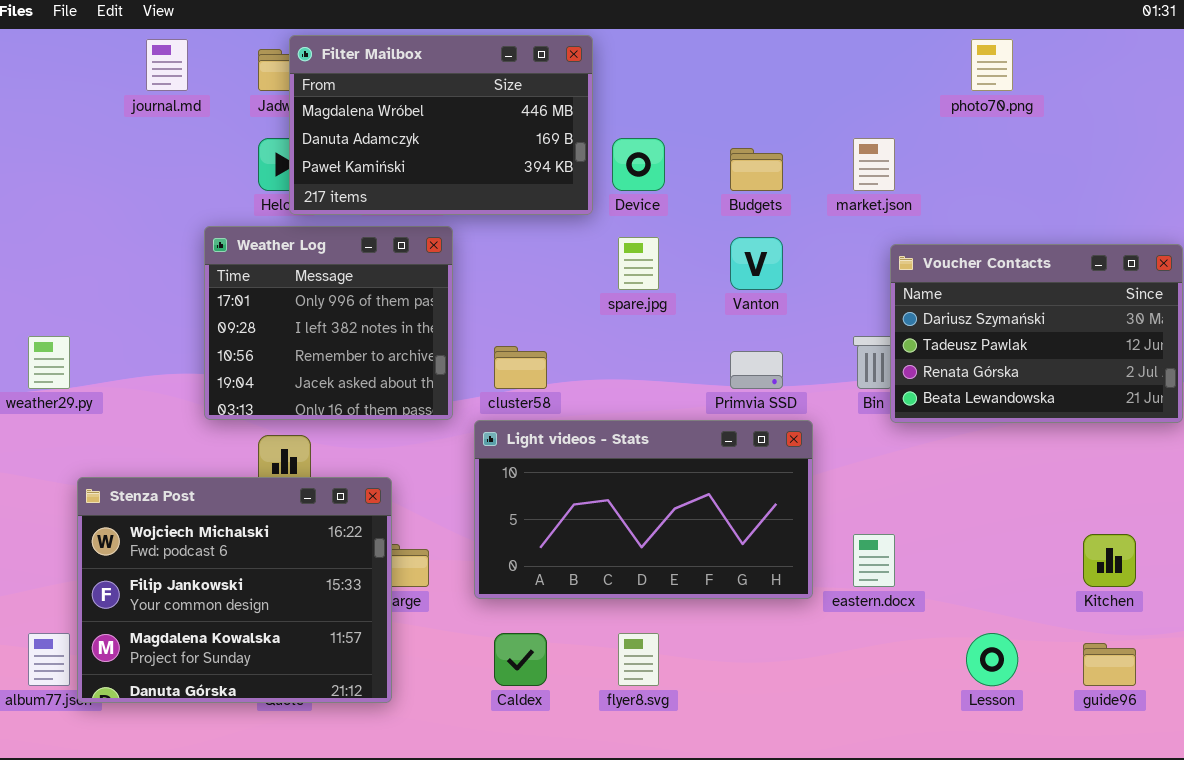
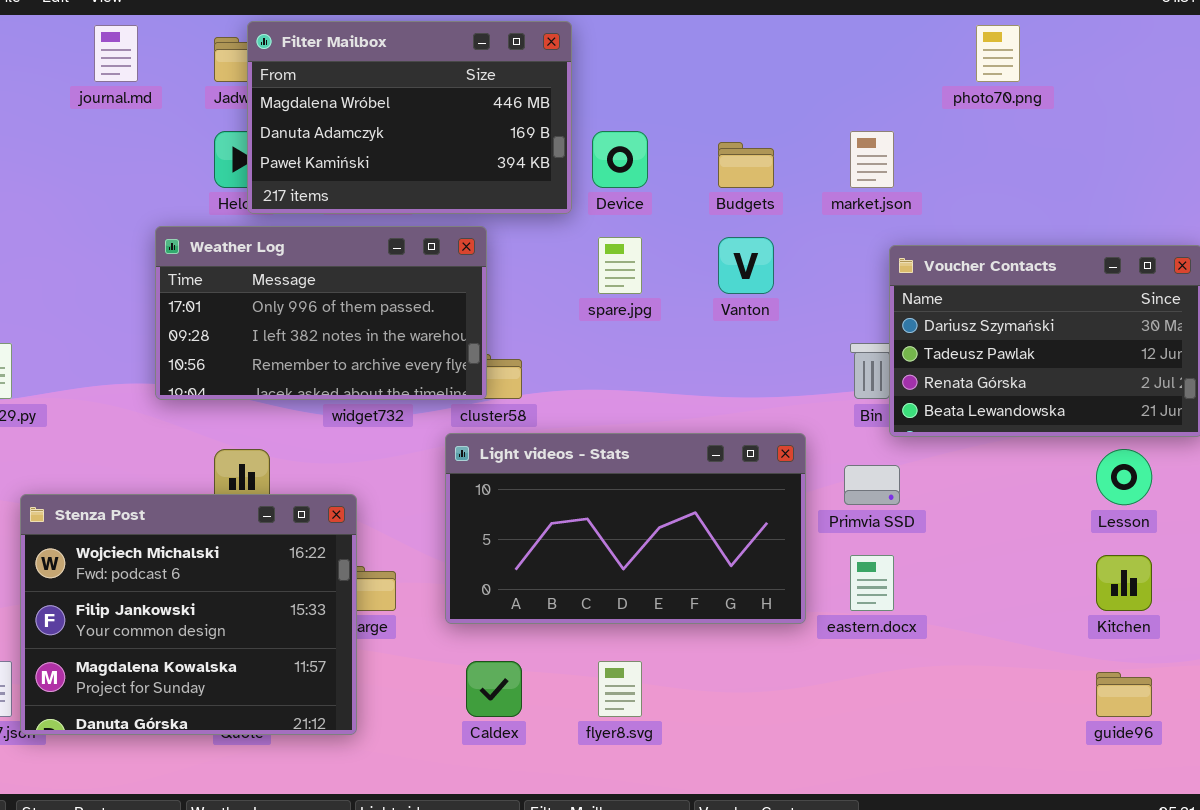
Weather Log: [204,226,453,420] -> [155,226,487,400], resized
Primvia SSD: [730,351,783,389] -> [844,465,900,505], moved
Lesson: [966,633,1018,686] -> [1096,449,1152,505], moved

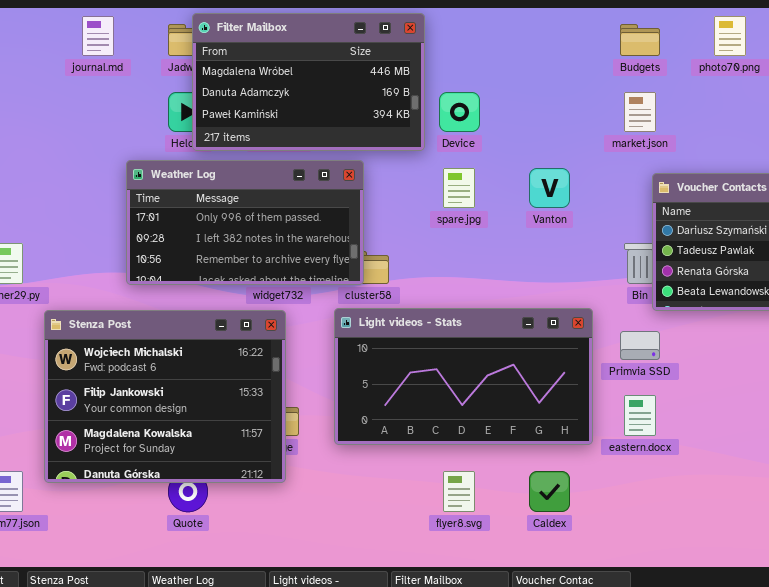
Budgets: [718,142,774,188] -> [620,24,660,56], moved
Stenza Post: [20,494,357,735] -> [44,310,286,483], moved
Caldex: [466,661,522,717] -> [529,471,570,512], moved

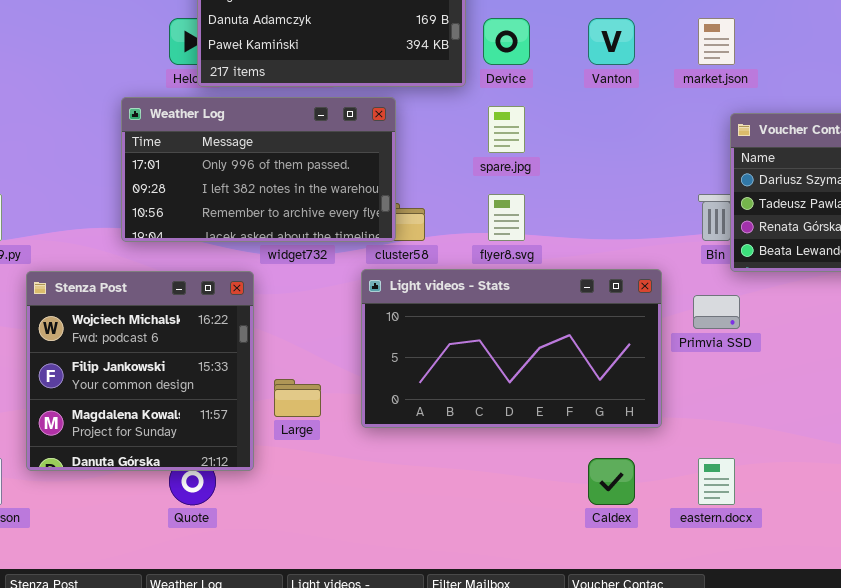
Vanton: [529,168,570,208] -> [588,18,635,65], moved
Stenza Post: [44,310,286,483] -> [26,271,254,471], resized
eastern.docx: [624,395,656,436] -> [698,458,735,505], moved
flyer8.svg: [443,471,475,512] -> [488,194,525,241], moved

